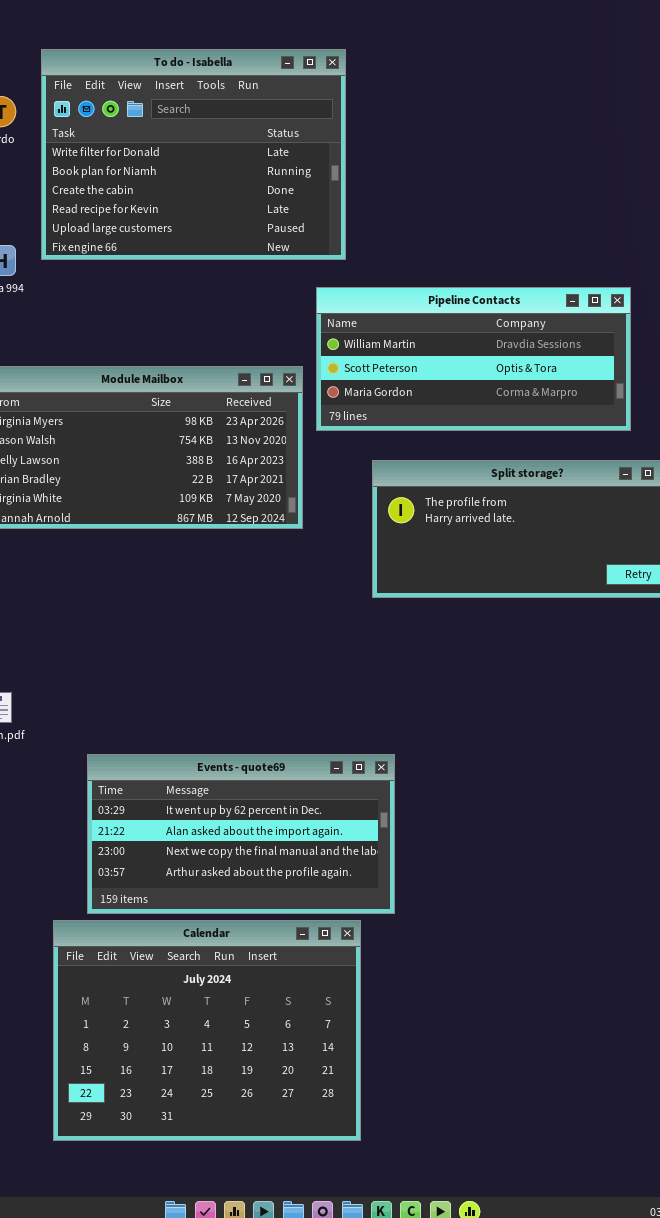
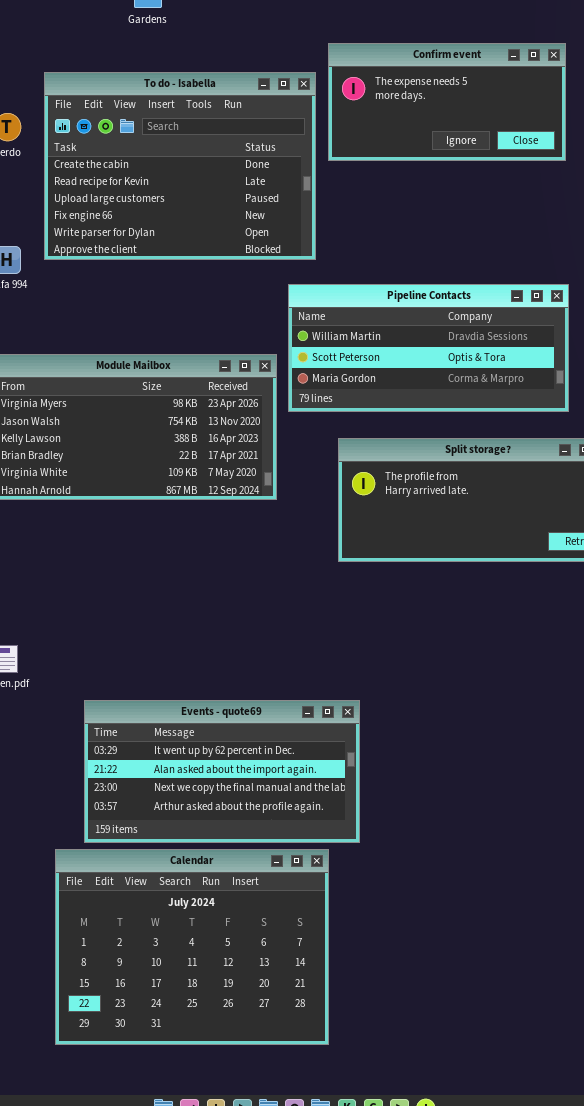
Confirm event: none -> [328,43,566,161], opened
To do - Isabella: [41,49,346,260] -> [44,72,316,260], scrolled down 2 rows

